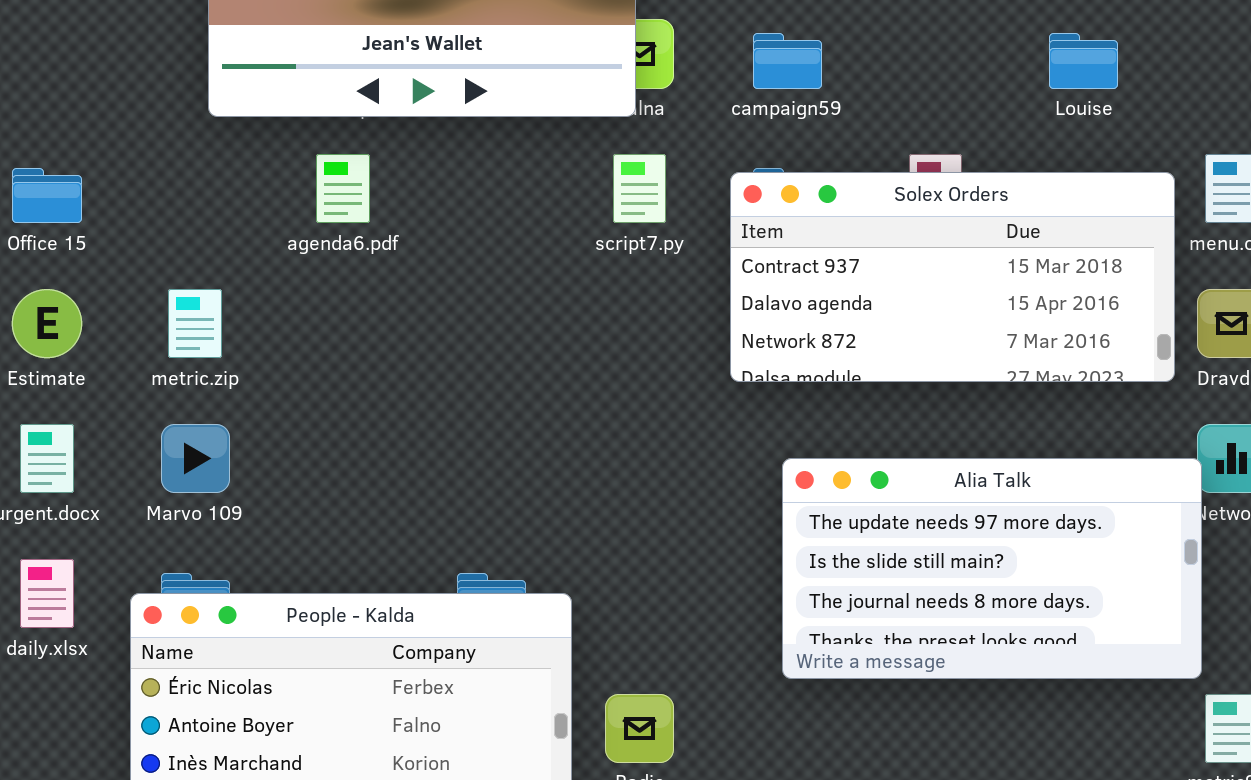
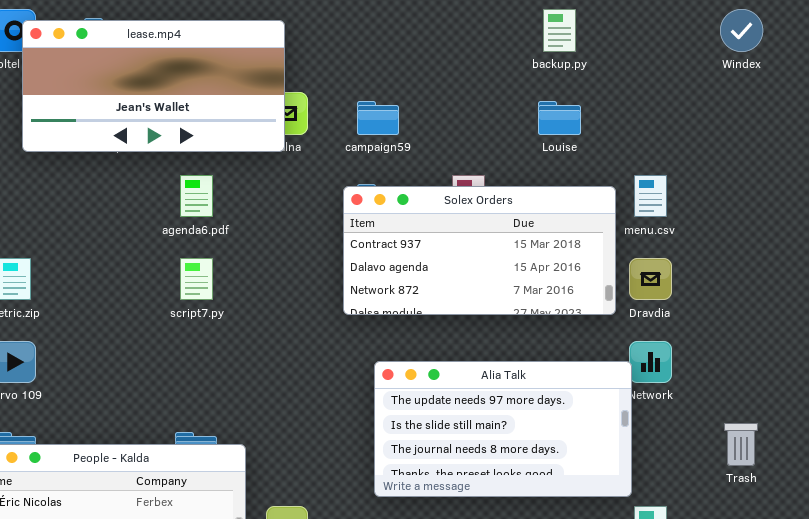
agenda6.pdf: [316,154,370,223] -> [180,175,213,217], moved
script7.py: [613,154,666,223] -> [180,258,213,300], moved

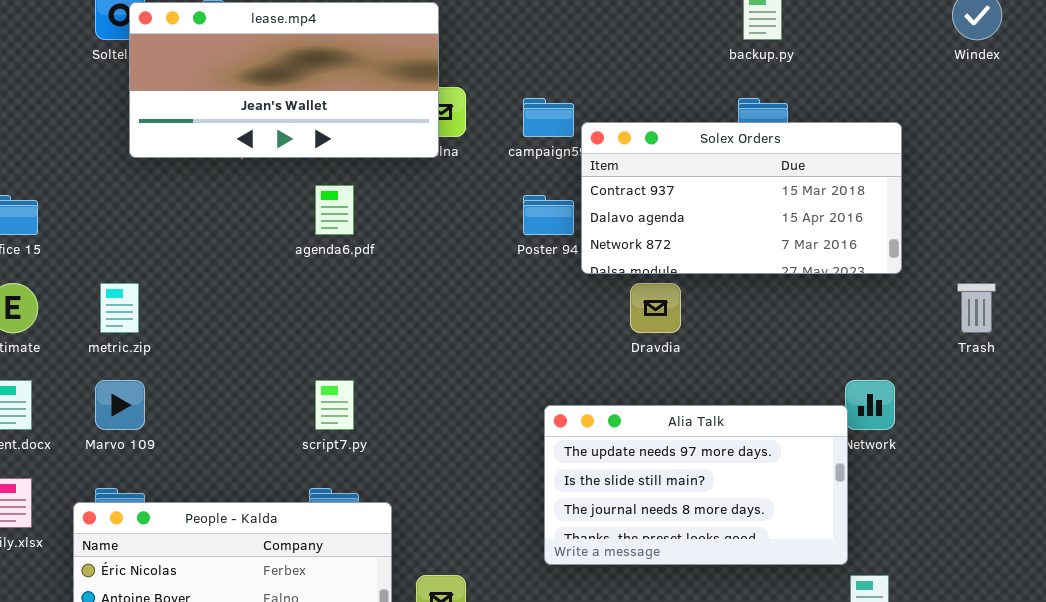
Solex Orders: [343,186,616,315] -> [581,122,902,274], moved
script7.py: [180,258,213,300] -> [315,380,354,430], moved
Dravdia: [629,258,672,300] -> [630,283,681,333], moved
Trash: [724,423,758,466] -> [957,283,996,333], moved

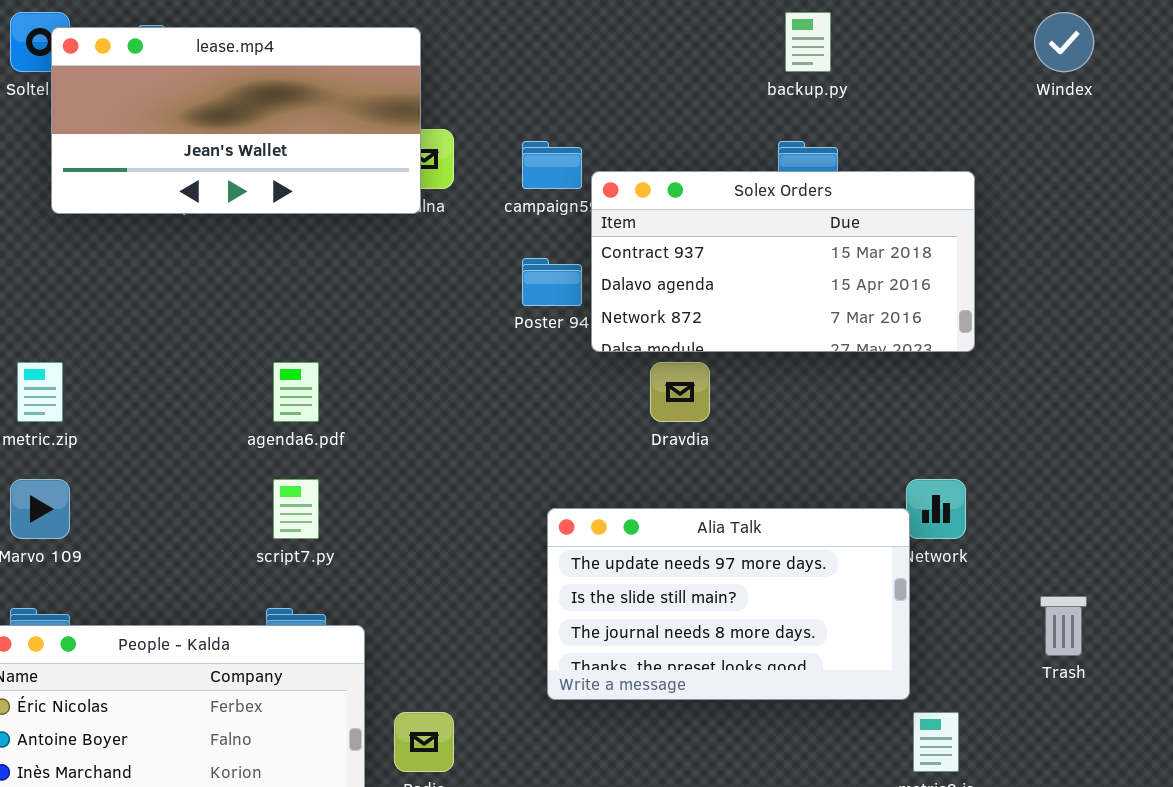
agenda6.pdf: [315,185,354,235] -> [273,362,319,422], moved
Trash: [957,283,996,333] -> [1040,596,1087,656], moved

